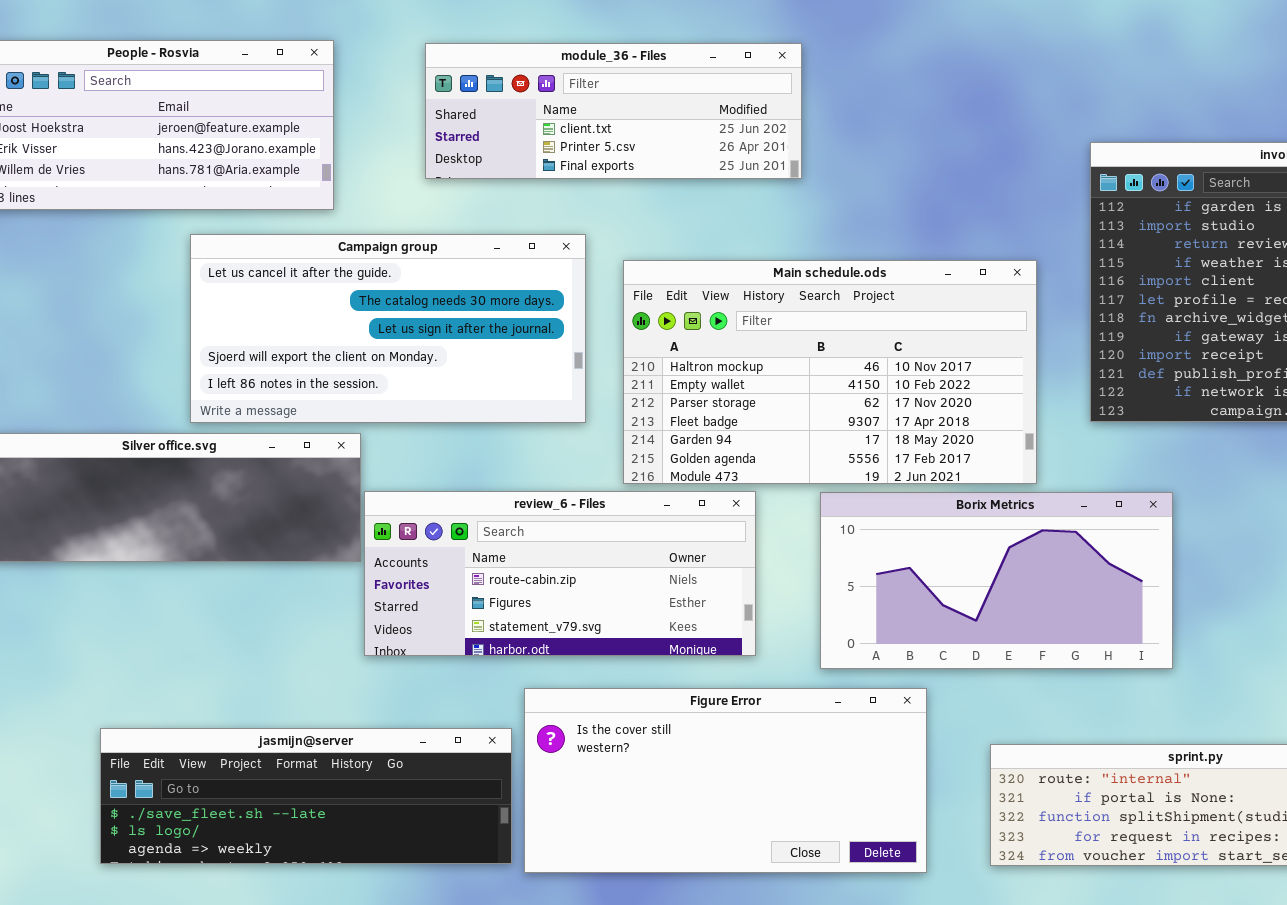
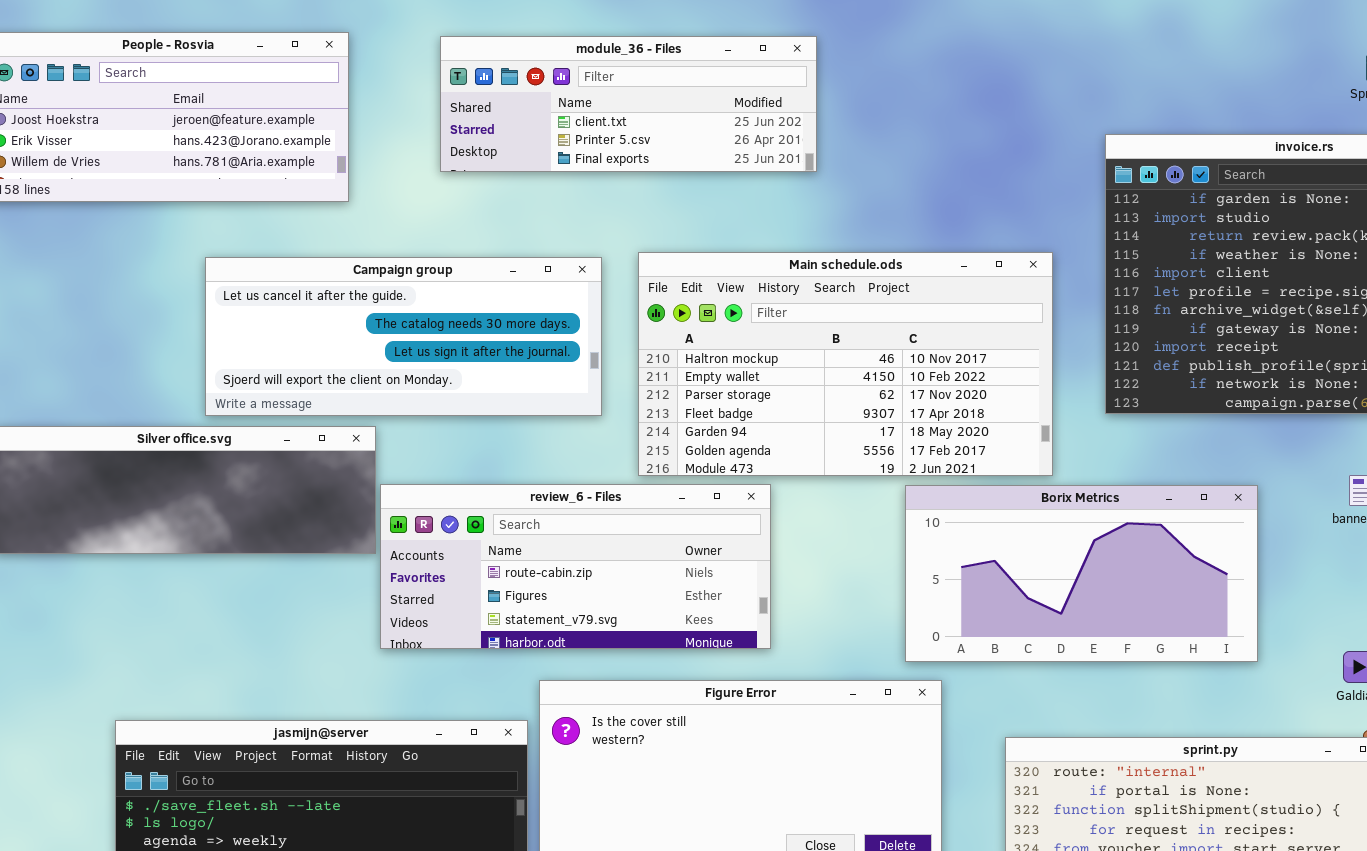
Campaign group: [190,234,586,423] -> [205,257,602,416], resized
Borix Metrics: [820,492,1173,669] -> [905,485,1258,662], moved

